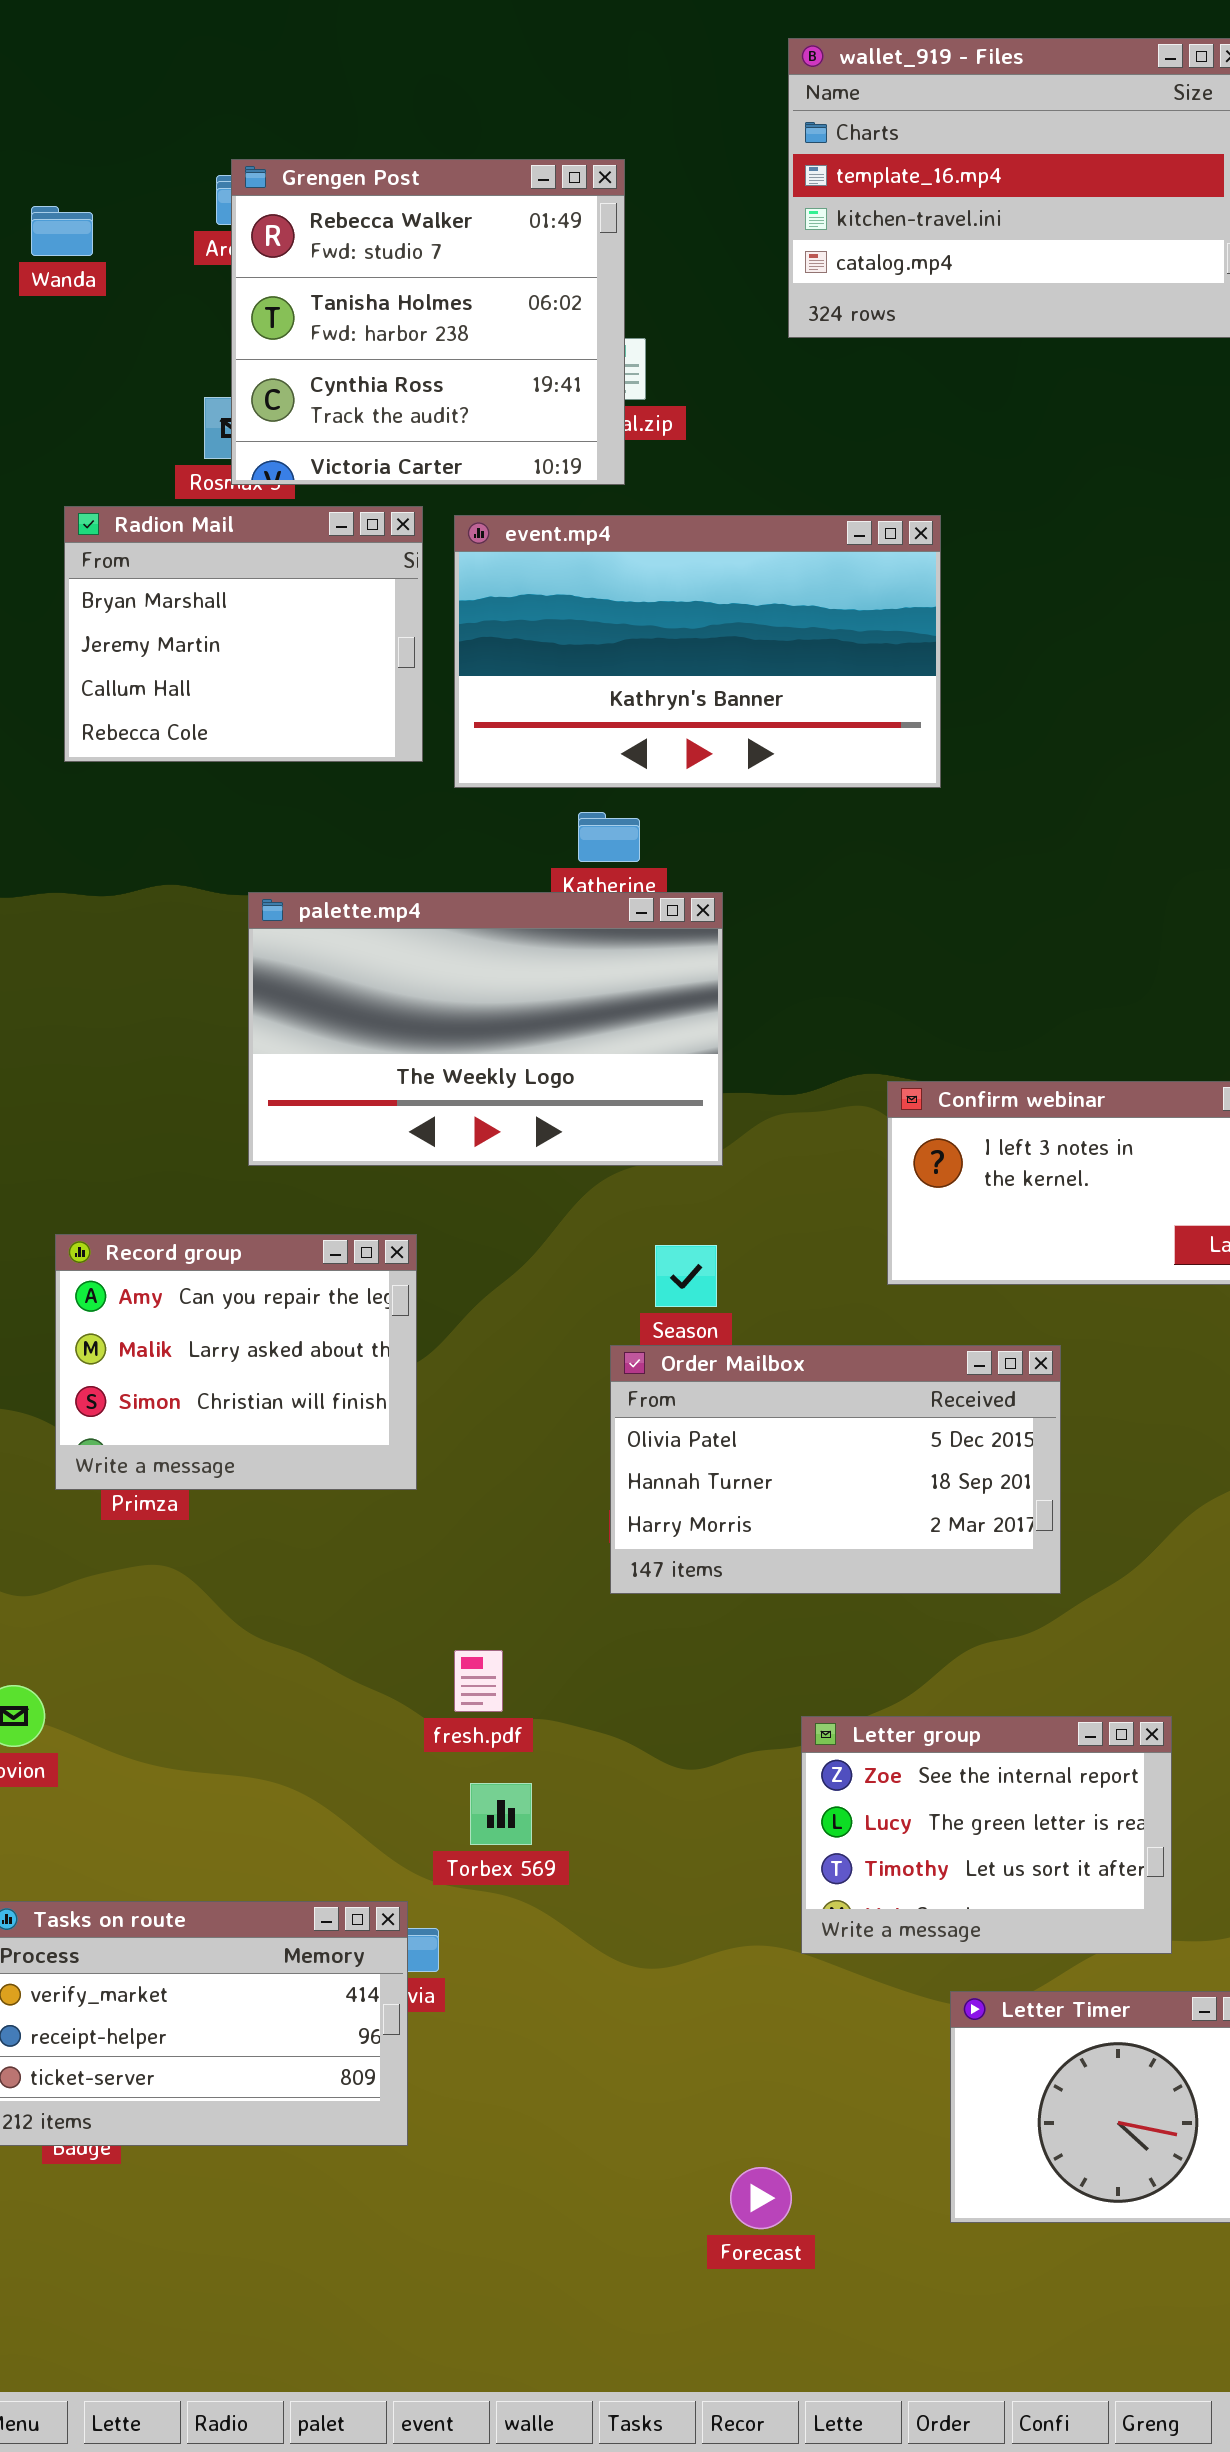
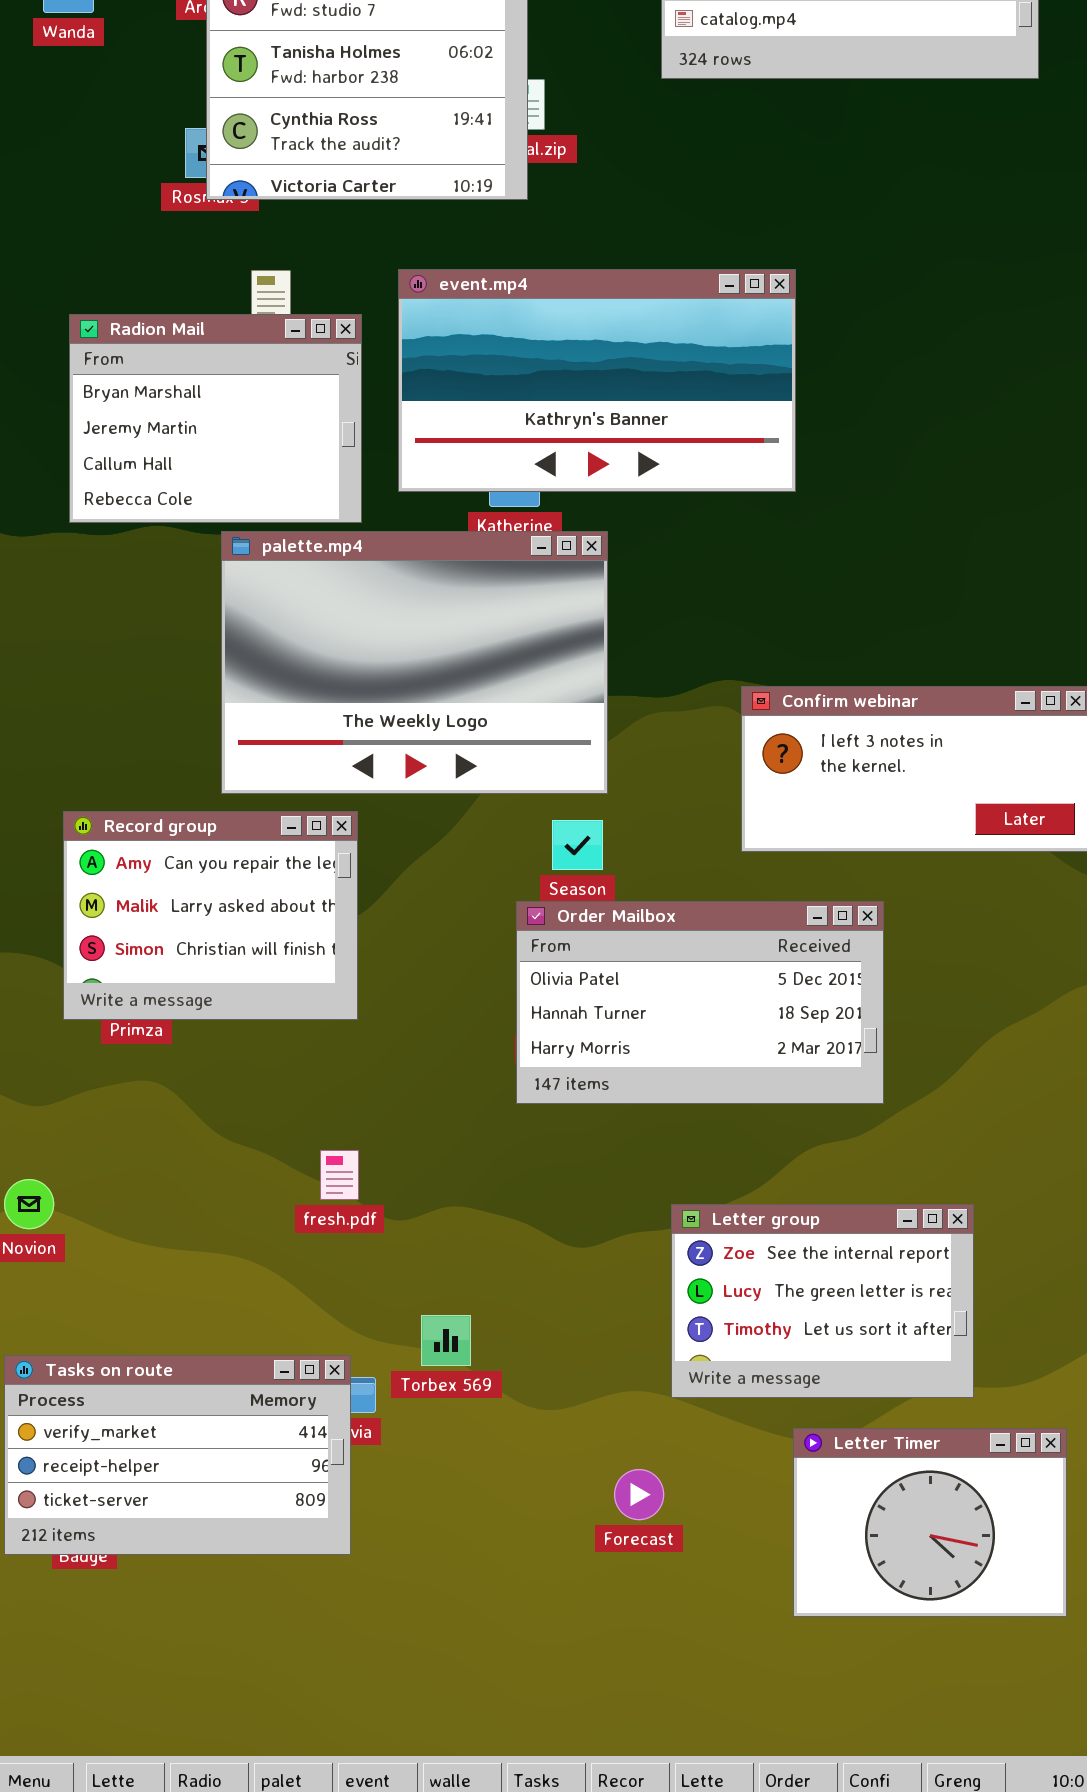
Radion Mail: [64,506,423,762] -> [69,314,362,523], moved
event.mp4: [454,515,941,788] -> [398,269,796,492], moved
palette.mp4: [248,892,723,1166] -> [221,531,608,794], resized
fresh.pdf: [454,1650,503,1712] -> [320,1150,359,1200], moved
Torbex 569: [470,1783,532,1845] -> [421,1315,471,1366], moved
Forecast: [730,2167,792,2229] -> [614,1469,664,1520], moved

